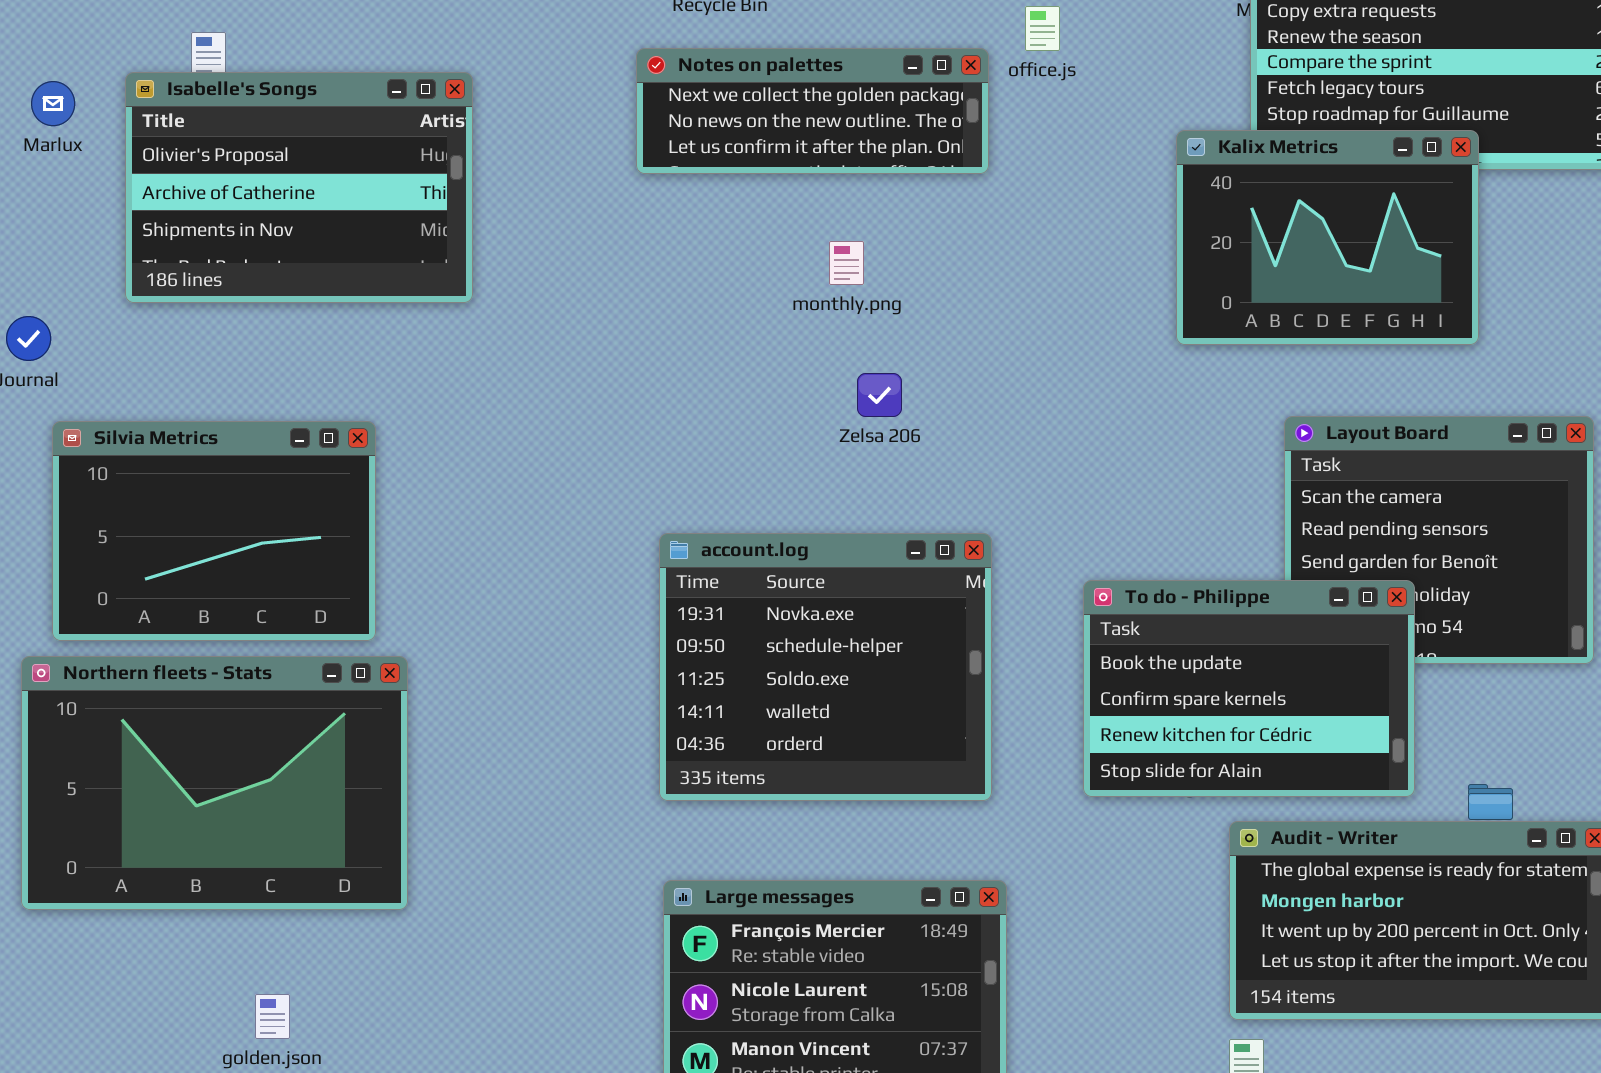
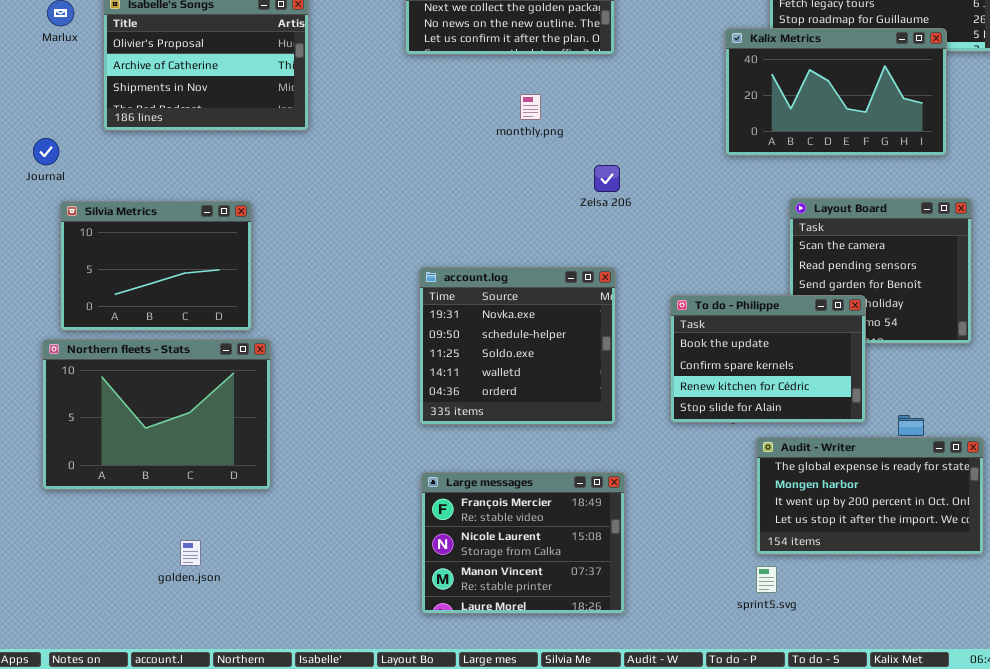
Kalix Metrics: [1176,130,1479,345] -> [725,28,947,156], resized
Zelsa 206: [857,373,902,417] -> [594,165,620,192], moved

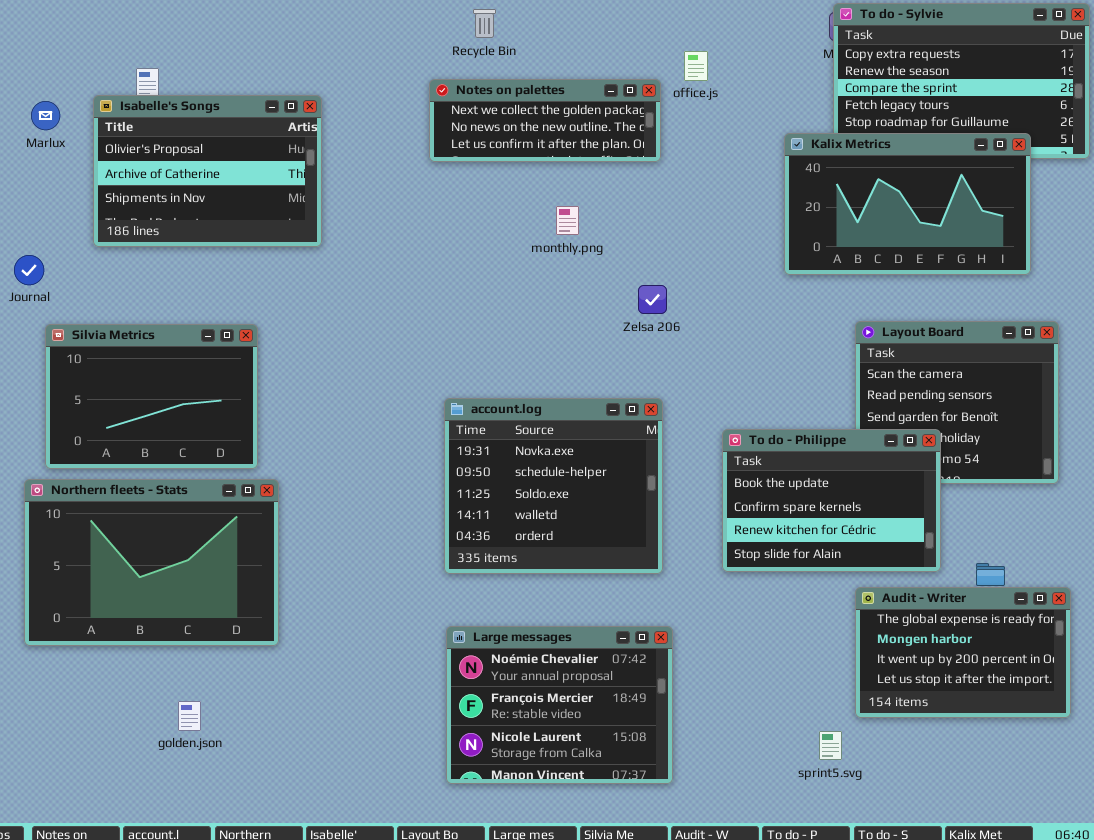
Audit - Writer: [756,437,984,555] -> [855,587,1071,718], resized
Large messages: [421,472,625,614] -> [446,626,673,784], scrolled up 1 row

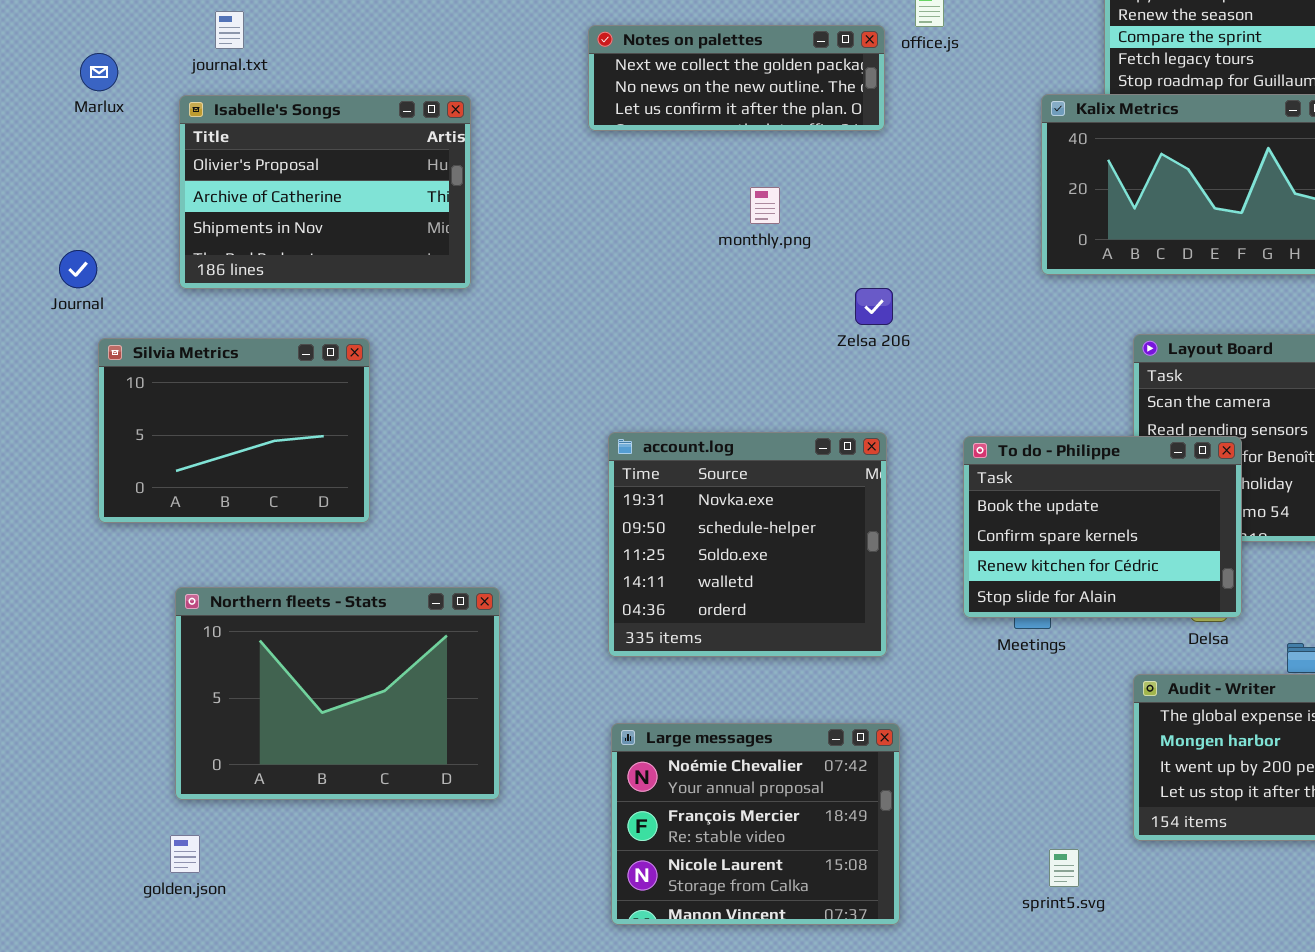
Isabelle's Songs: [93,95,322,247] -> [179,95,471,289], moved
To do - Philippe: [722,429,941,572] -> [963,436,1242,618], moved
Northern fleets - Stats: [24,479,279,646] -> [175,587,500,800], moved
golden.json: [178,701,201,731] -> [170,835,200,873], moved
sprint5.svg: [819,731,842,760] -> [1049,849,1079,887], moved

